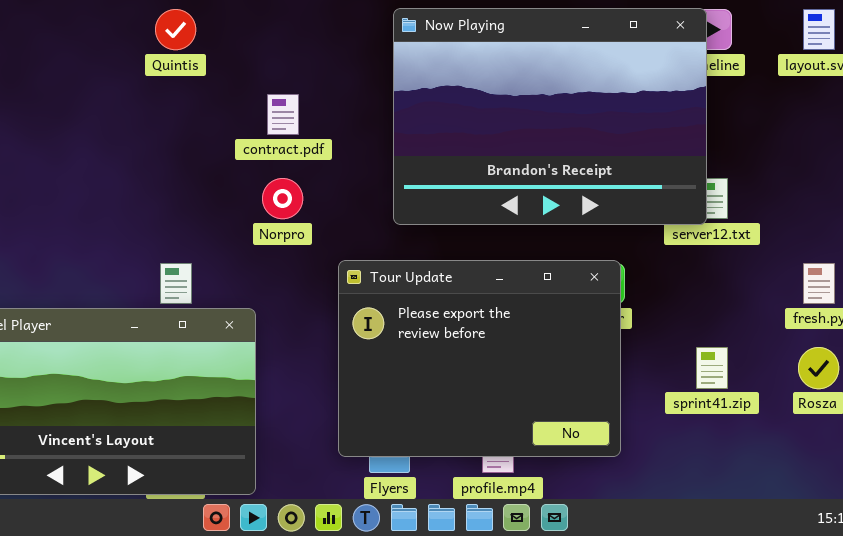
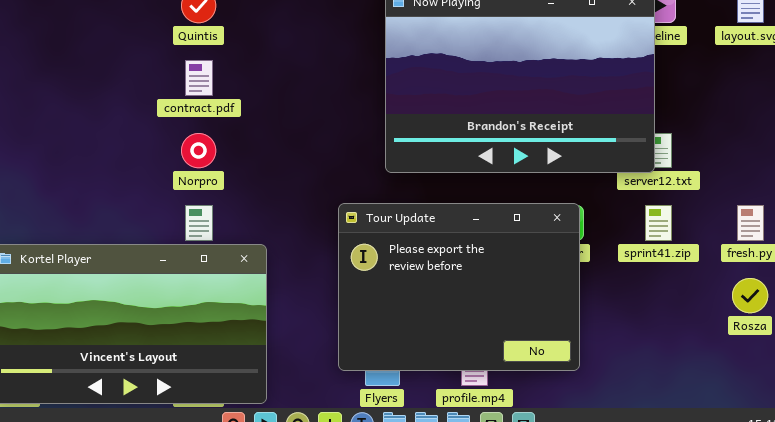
contract.pdf: [267,94,299,135] -> [185,60,213,96], moved
Norpro: [262,178,303,219] -> [181,133,216,168], moved
sprint41.zip: [696,347,728,389] -> [645,205,672,241], moved

